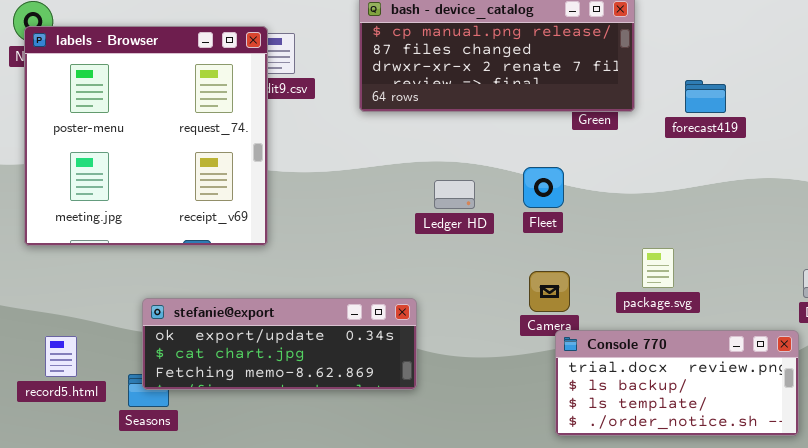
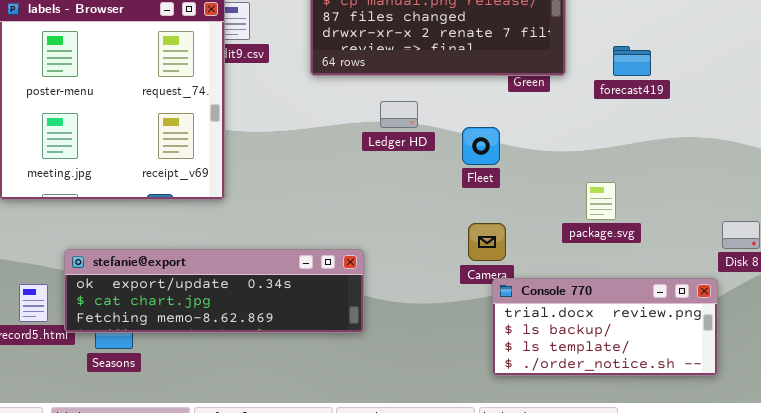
Ledger HD: [434,180,475,209] -> [380,101,418,128], moved
package.svg: [642,248,674,288] -> [586,182,616,220], moved
stefanie@export: [142,298,417,390] -> [64,249,364,333], resized

